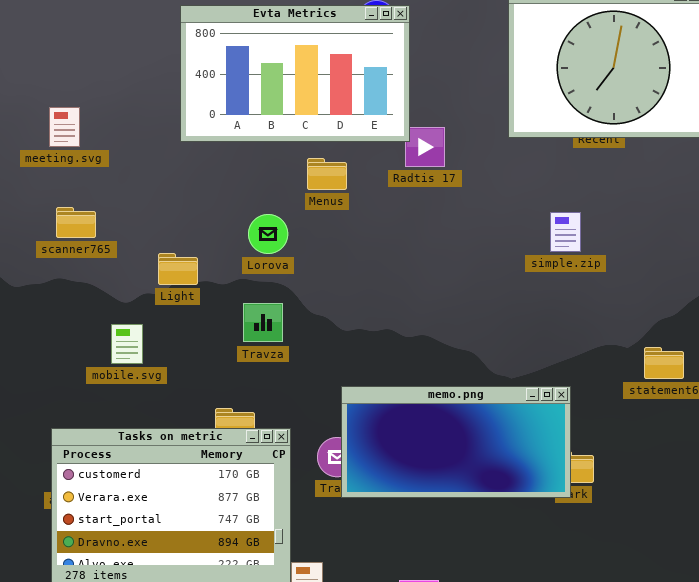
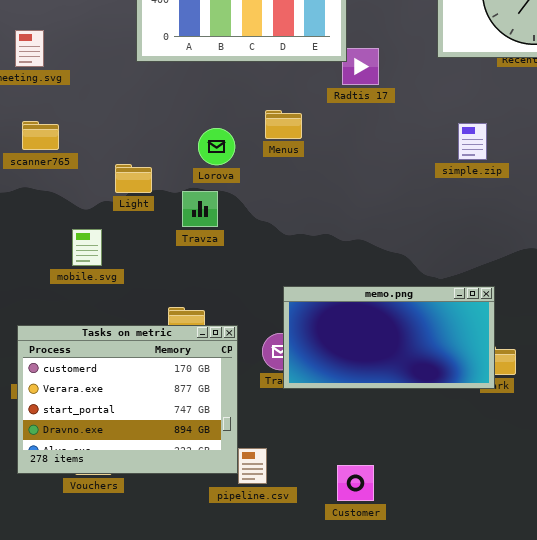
Menus: [307,158,347,190] -> [265,110,302,139], moved
simple.zip: [550,212,581,252] -> [458,123,487,160], moved
Travza: [243,303,283,342] -> [182,191,218,227], moved

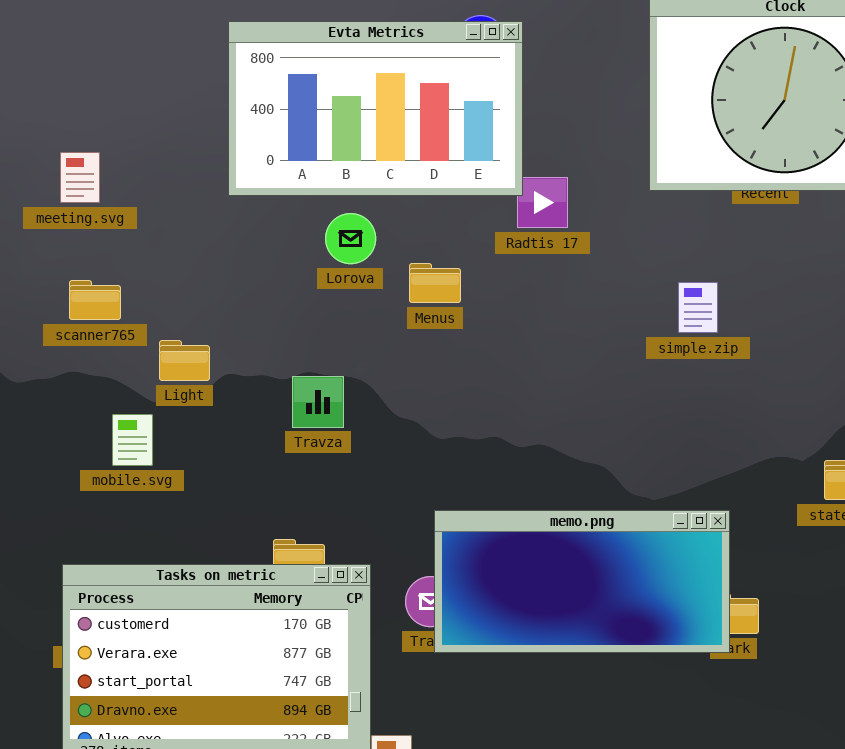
Lorova: [198,128,235,165] -> [325,213,376,264], moved
Light: [115,164,152,193] -> [159,340,210,381], moved
mobile.svg: [72,229,102,266] -> [112,414,153,466], moved

